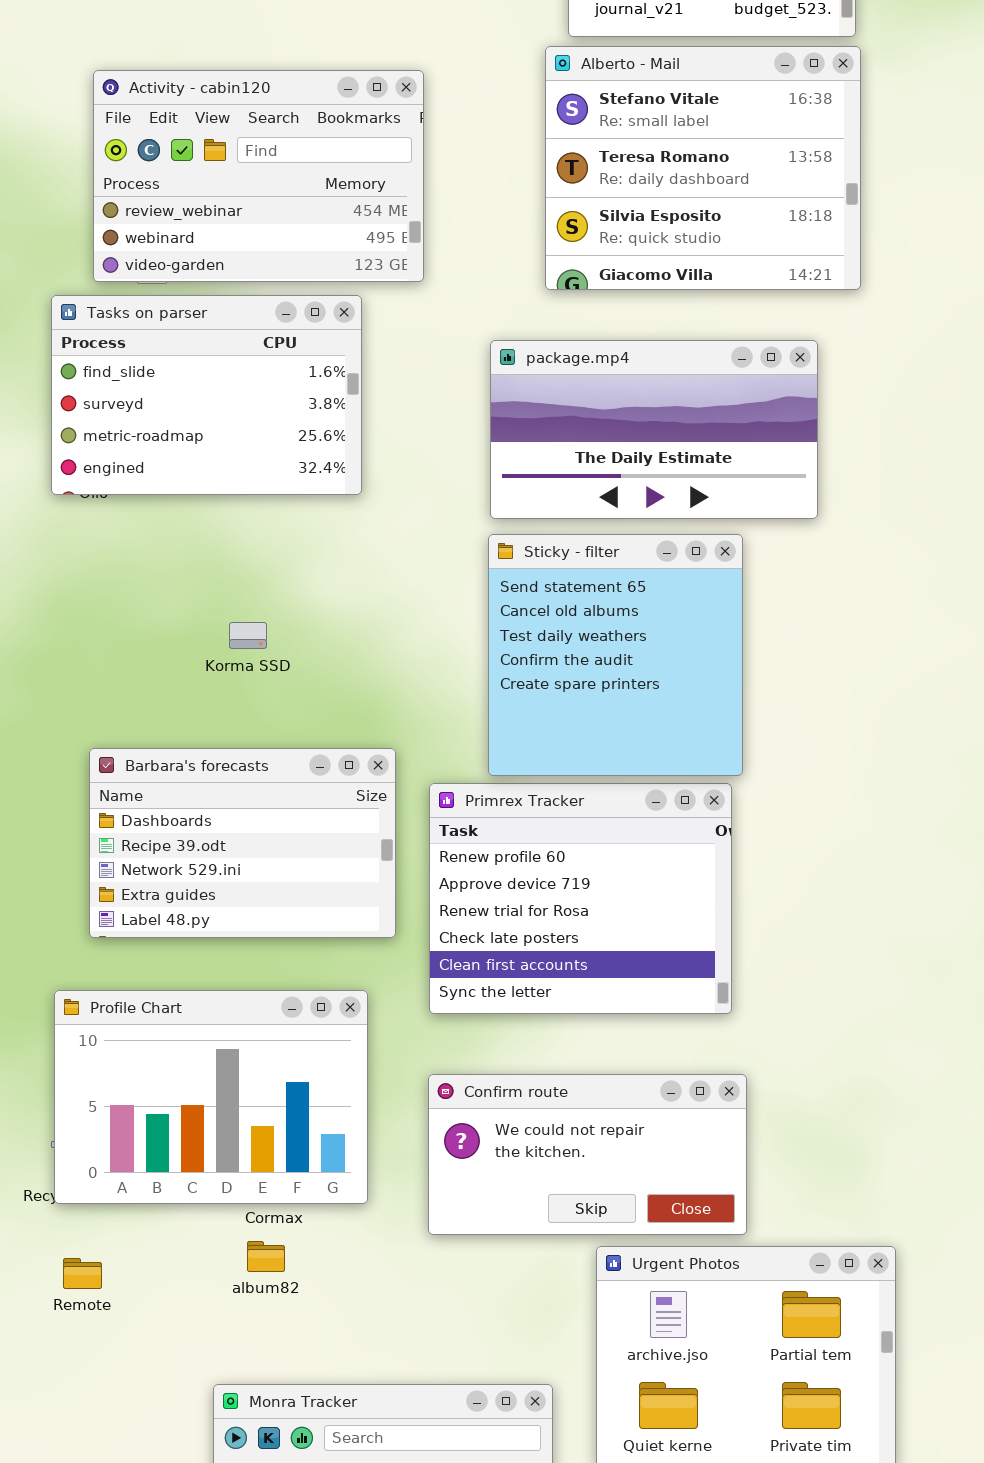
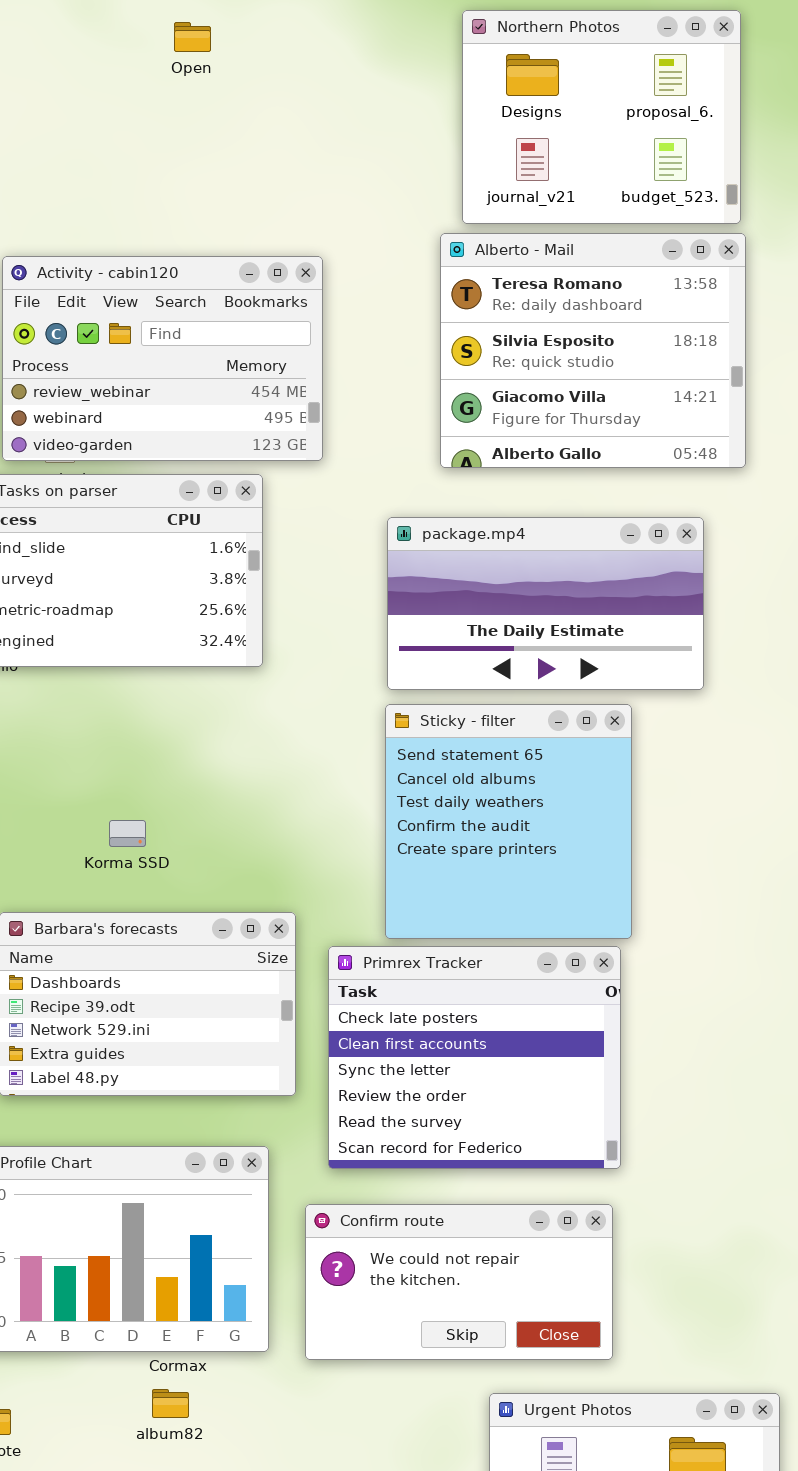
Alberto - Mail: [545,46,861,290] -> [440,233,746,468], scrolled down 1 row
Korma SSD: [229,622,267,649] -> [109,820,146,847], moved
Primrex Tracker: [429,783,732,1014] -> [328,946,621,1169], scrolled down 3 rows
Confirm route: [428,1074,747,1235] -> [305,1204,613,1360], moved

